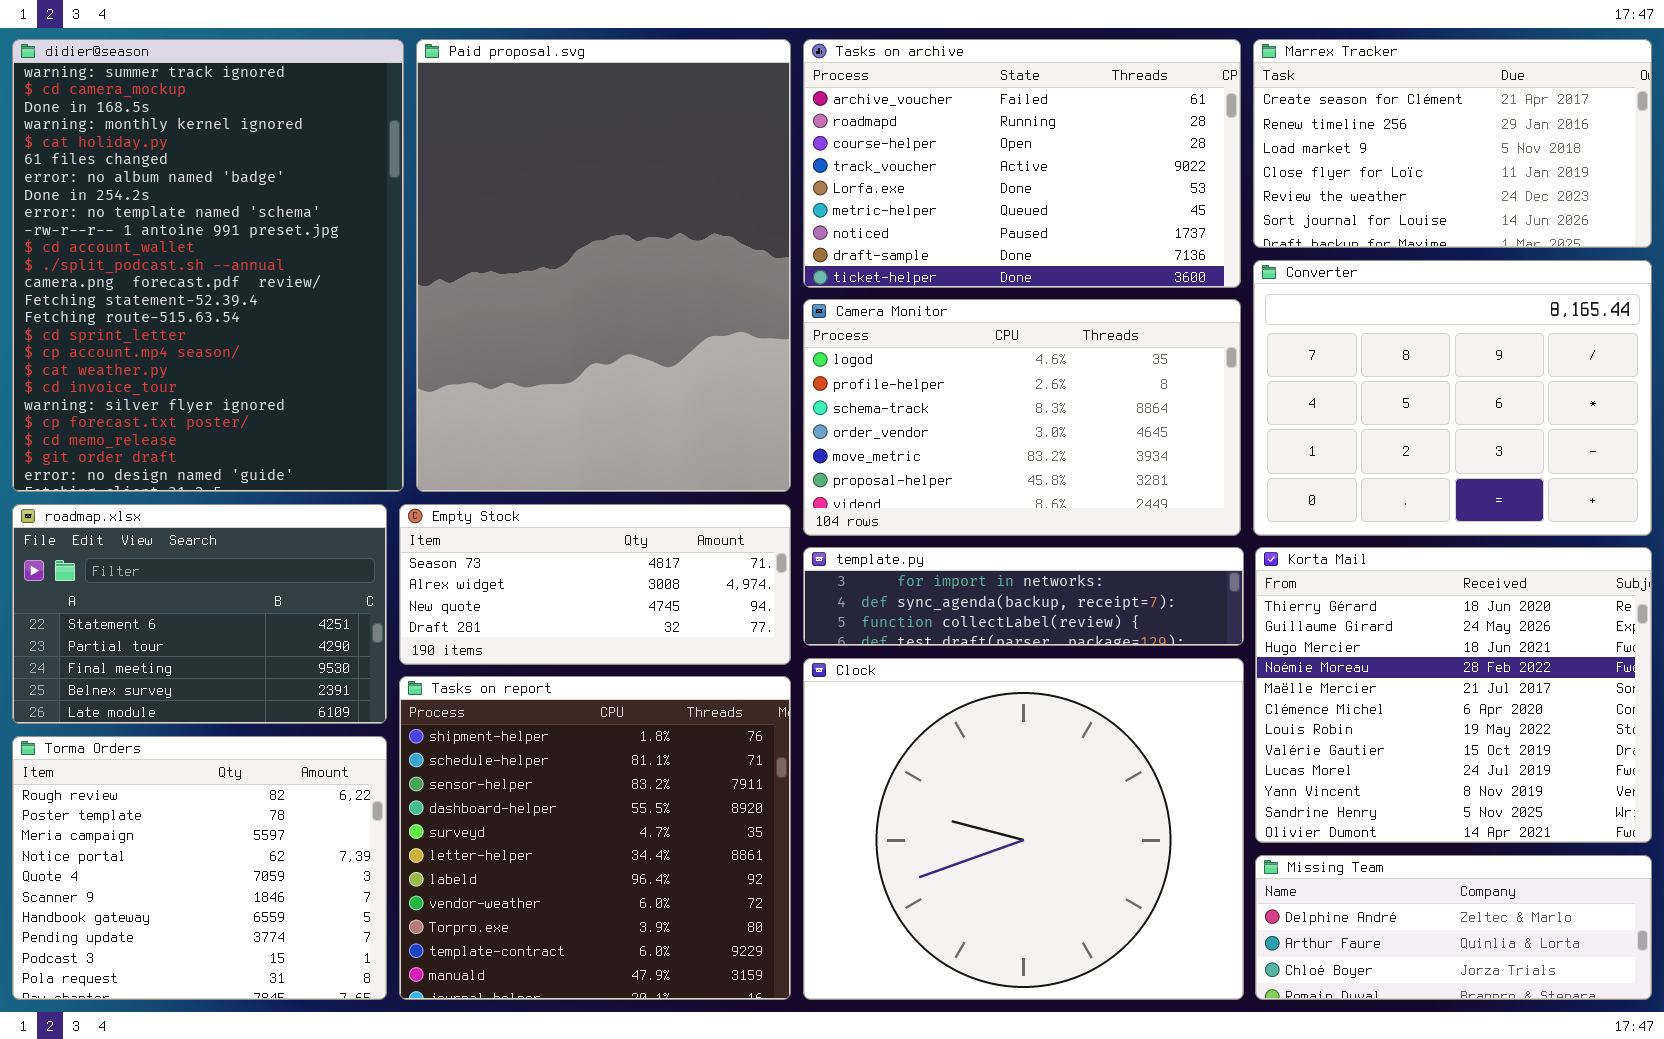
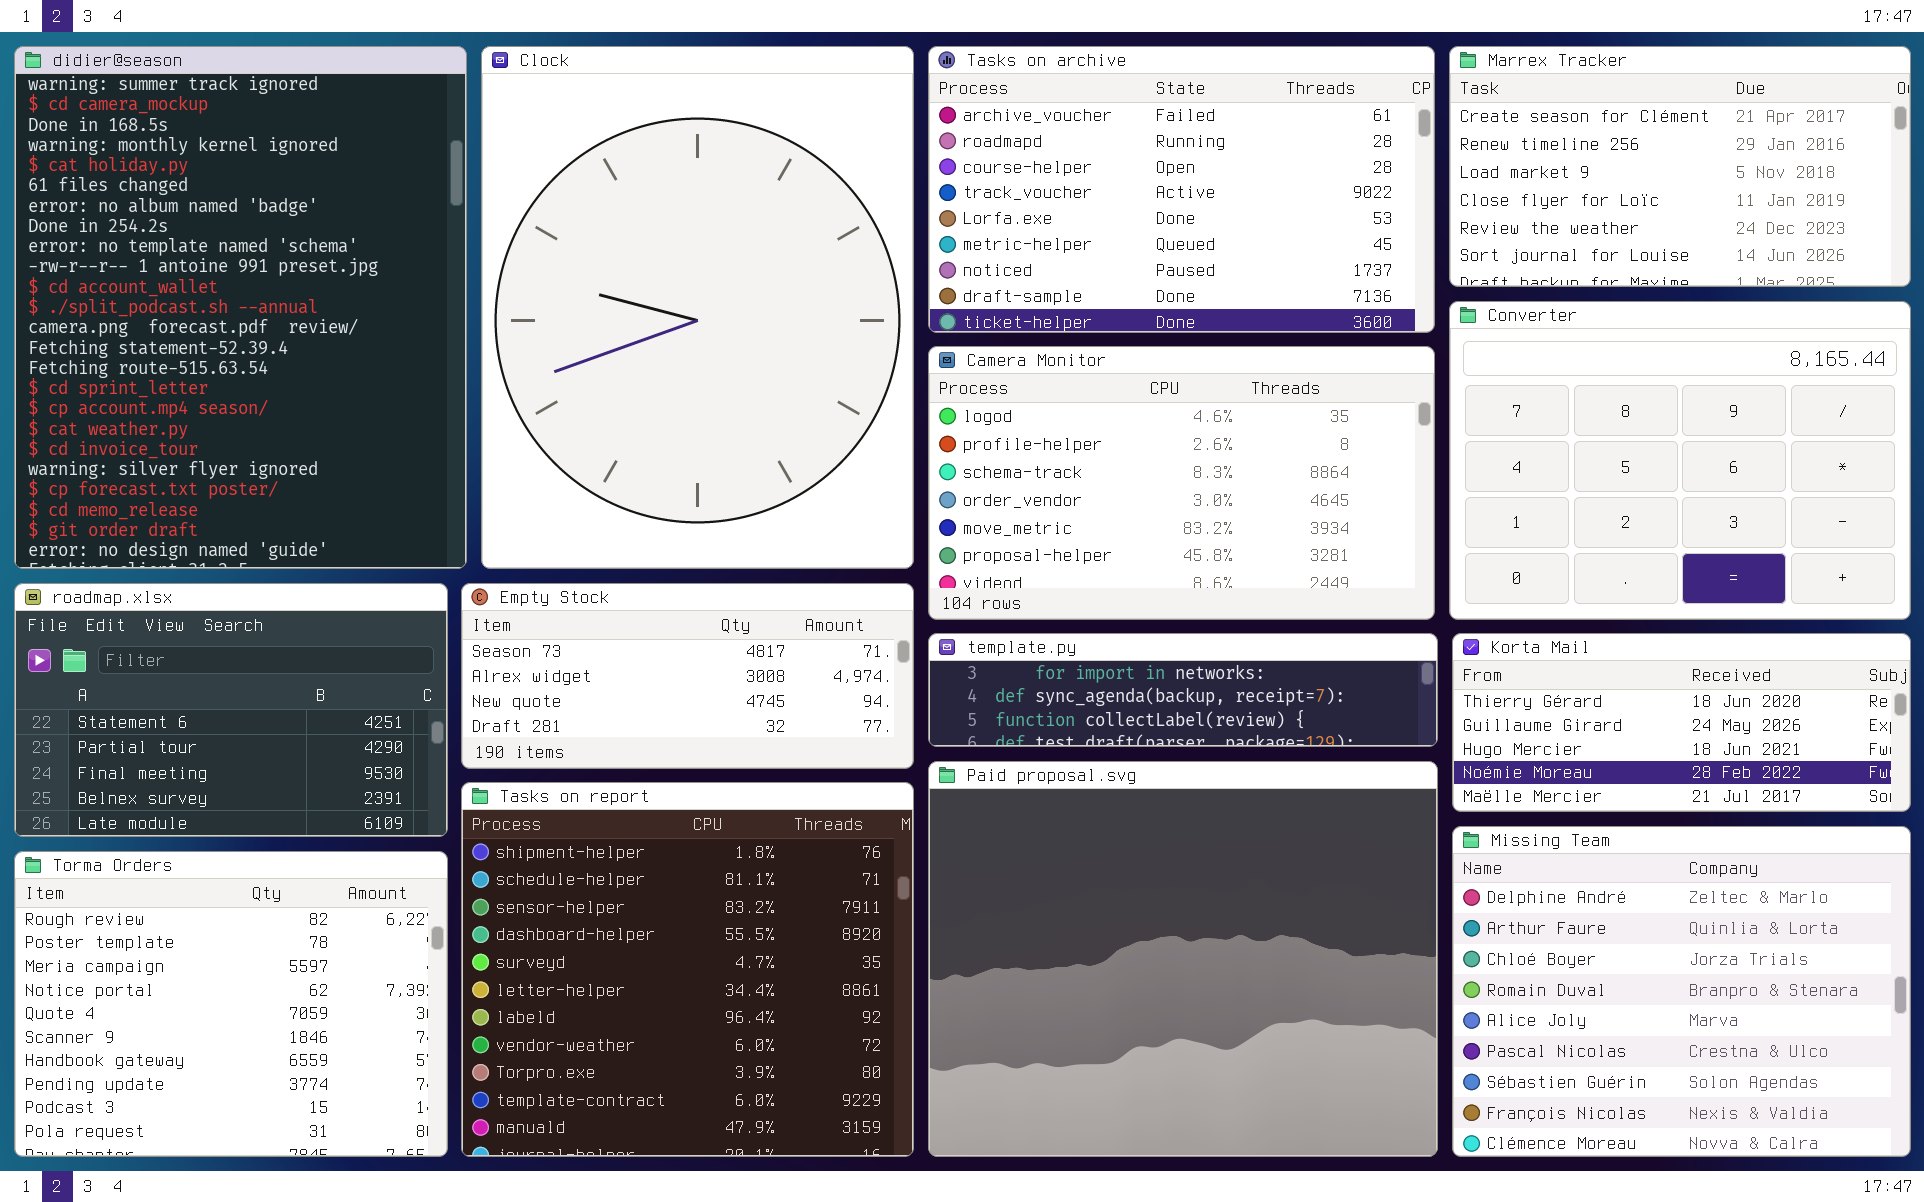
Paid proposal.svg: [416,39,791,492] -> [928,761,1438,1157], moved, resized
Korta Mail: [1255,547,1652,843] -> [1452,633,1911,812], resized
Clock: [803,658,1244,1000] -> [481,46,914,569], moved, resized
Missing Team: [1255,855,1652,1000] -> [1452,826,1911,1157], resized

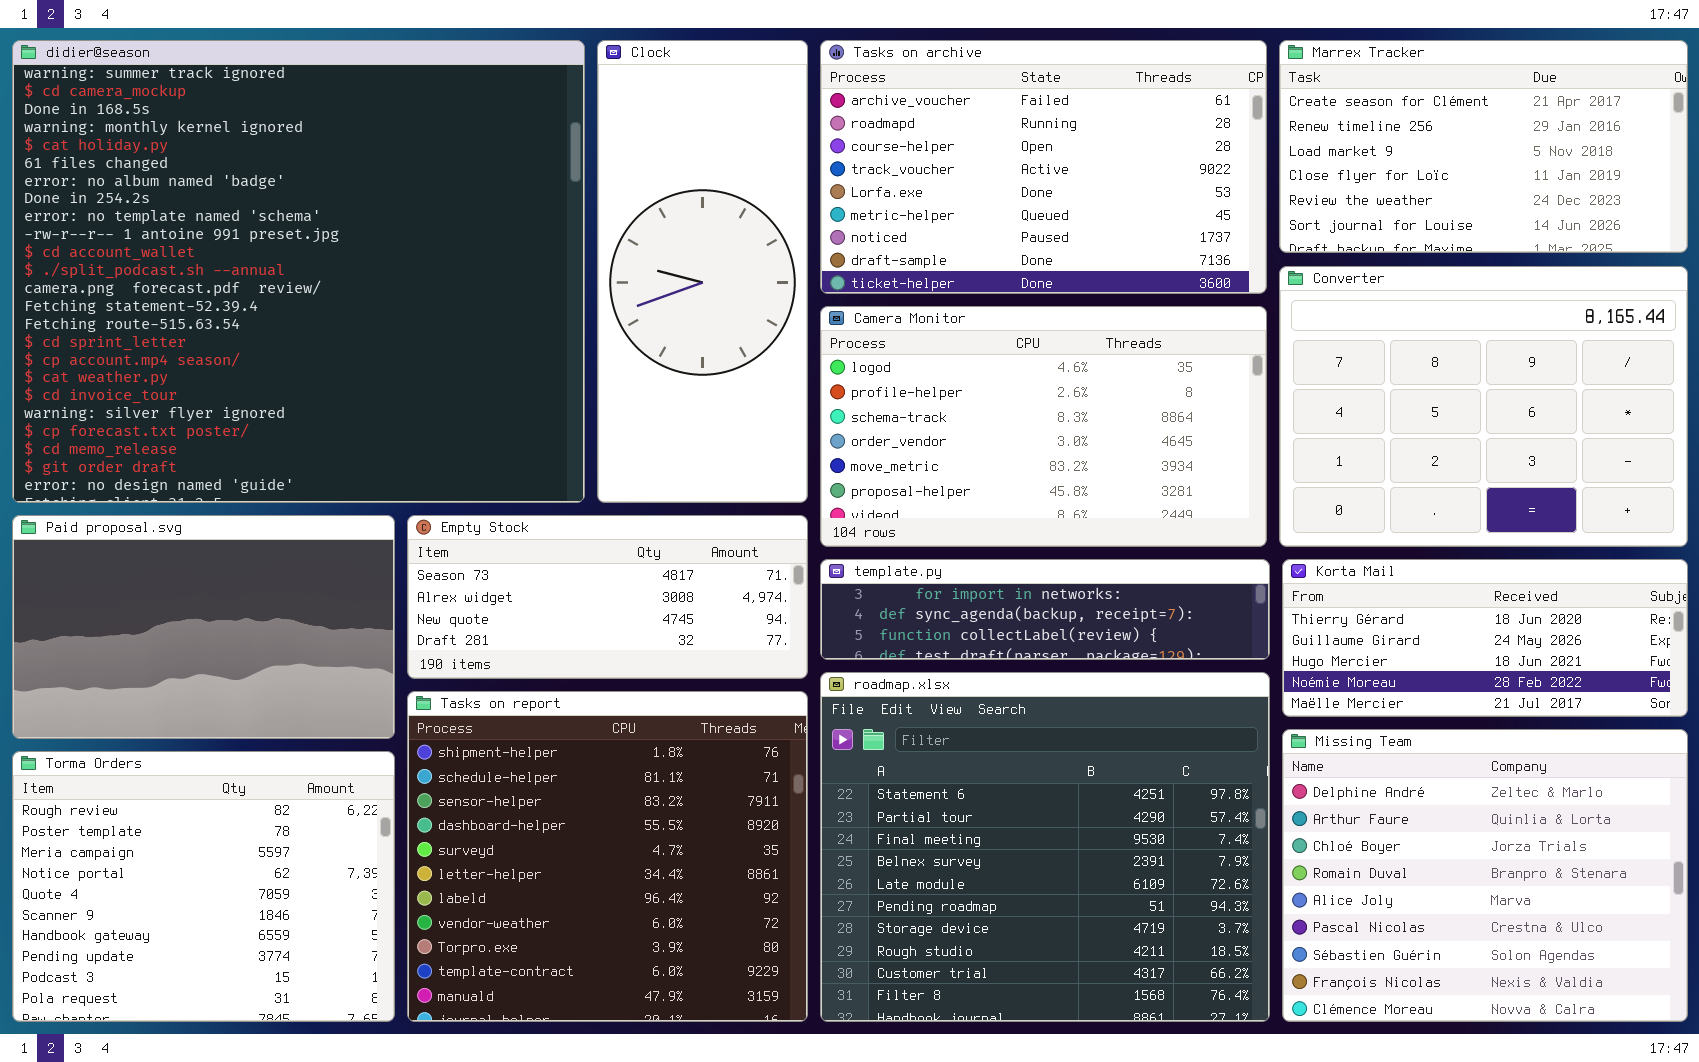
didier@season: [14,46,467,569] -> [12,40,585,503], resized
Clock: [481,46,914,569] -> [597,40,808,503], resized
roadmap.xlsx: [14,583,448,837] -> [820,672,1270,1022], moved, resized
Paid proposal.svg: [928,761,1438,1157] -> [12,515,395,739], moved, resized

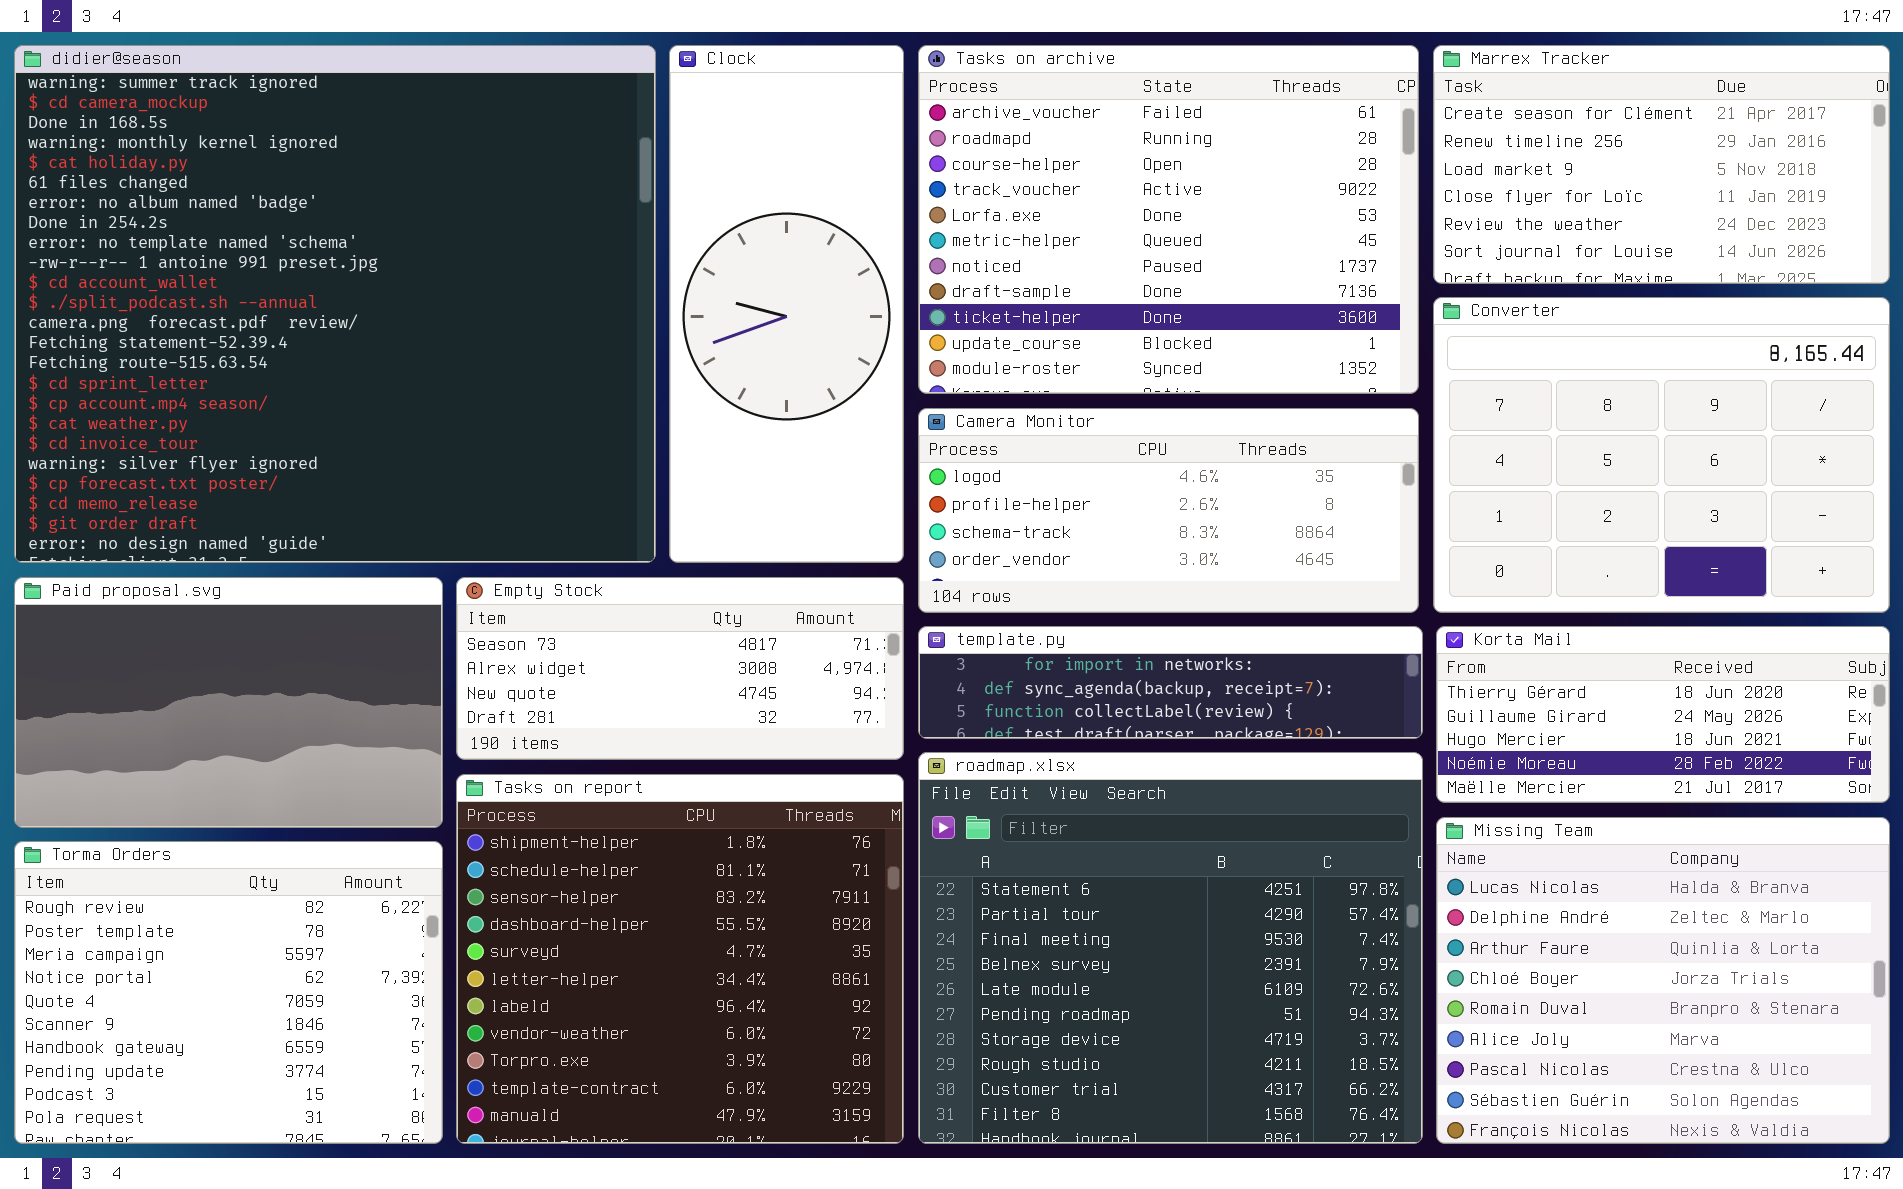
Tasks on archive: [820,40,1267,294] -> [918,45,1419,394], resized
Camera Monitor: [820,306,1267,547] -> [918,408,1419,613], resized
Missing Team: [1282,729,1688,1022] -> [1436,817,1890,1144], scrolled up 1 row

